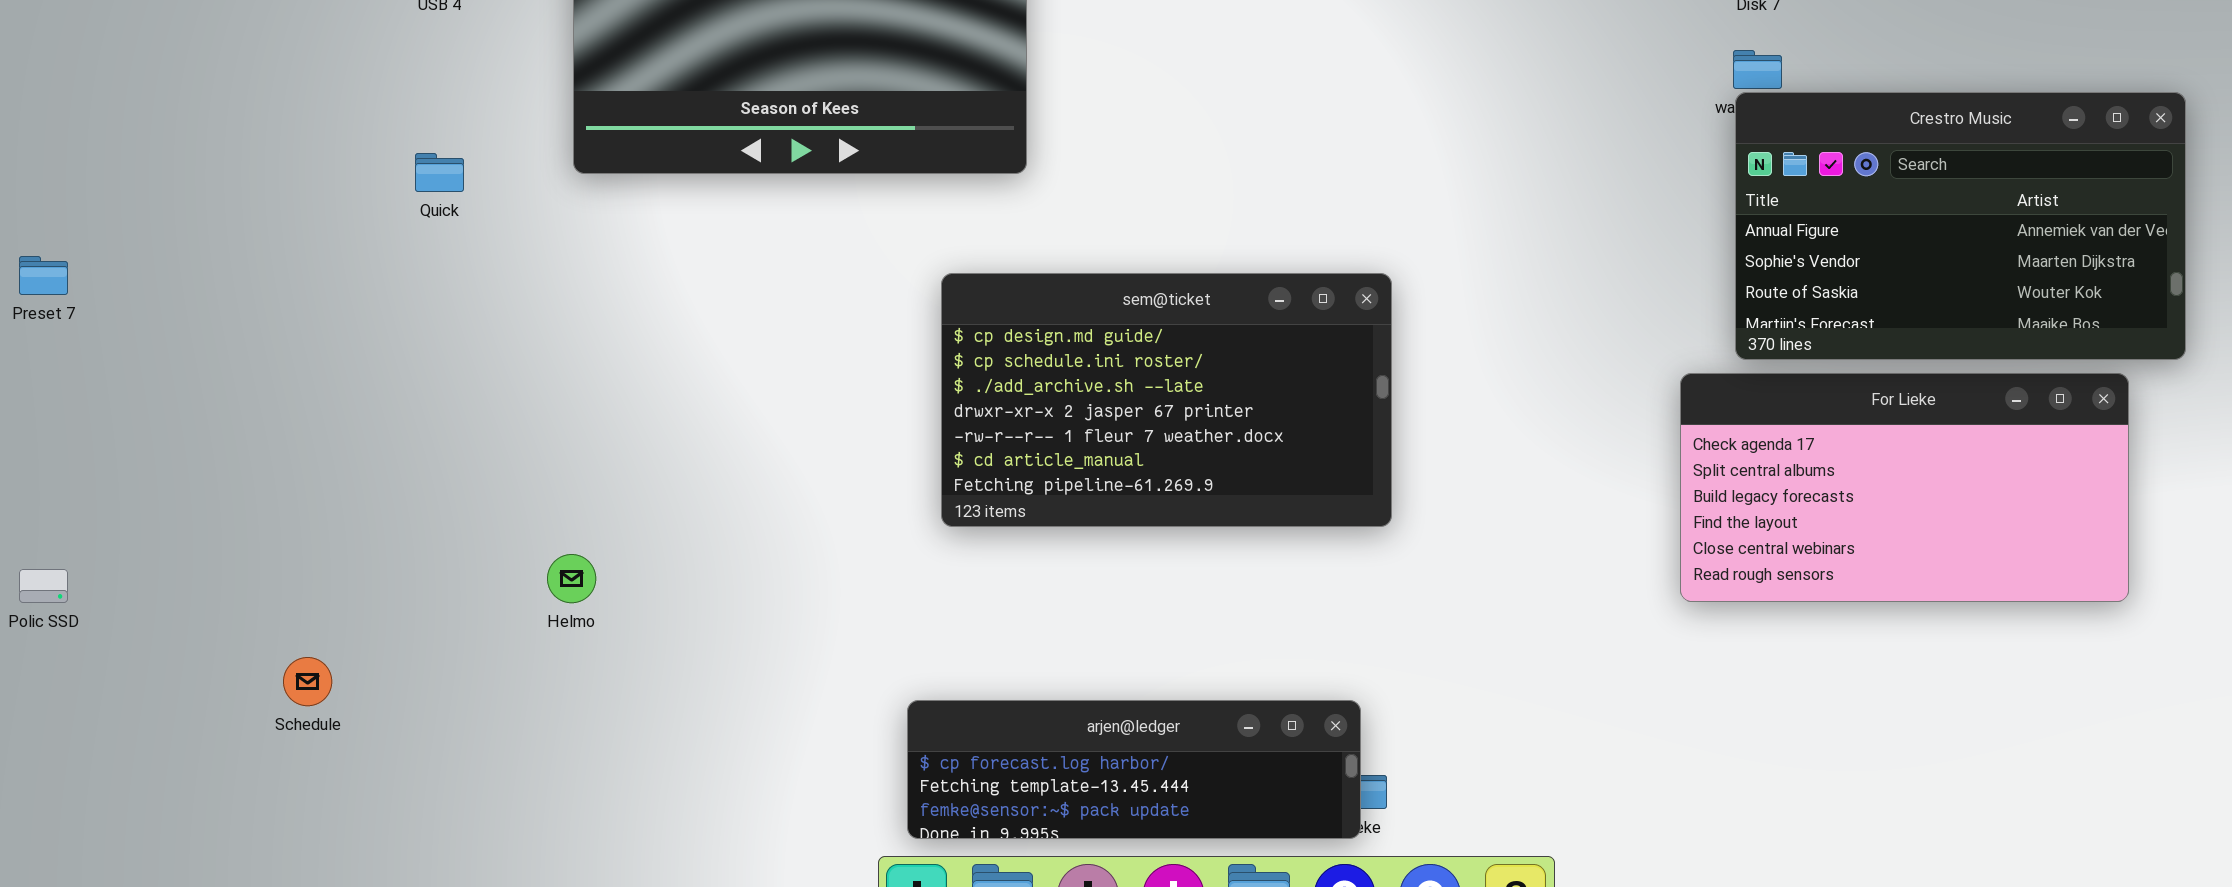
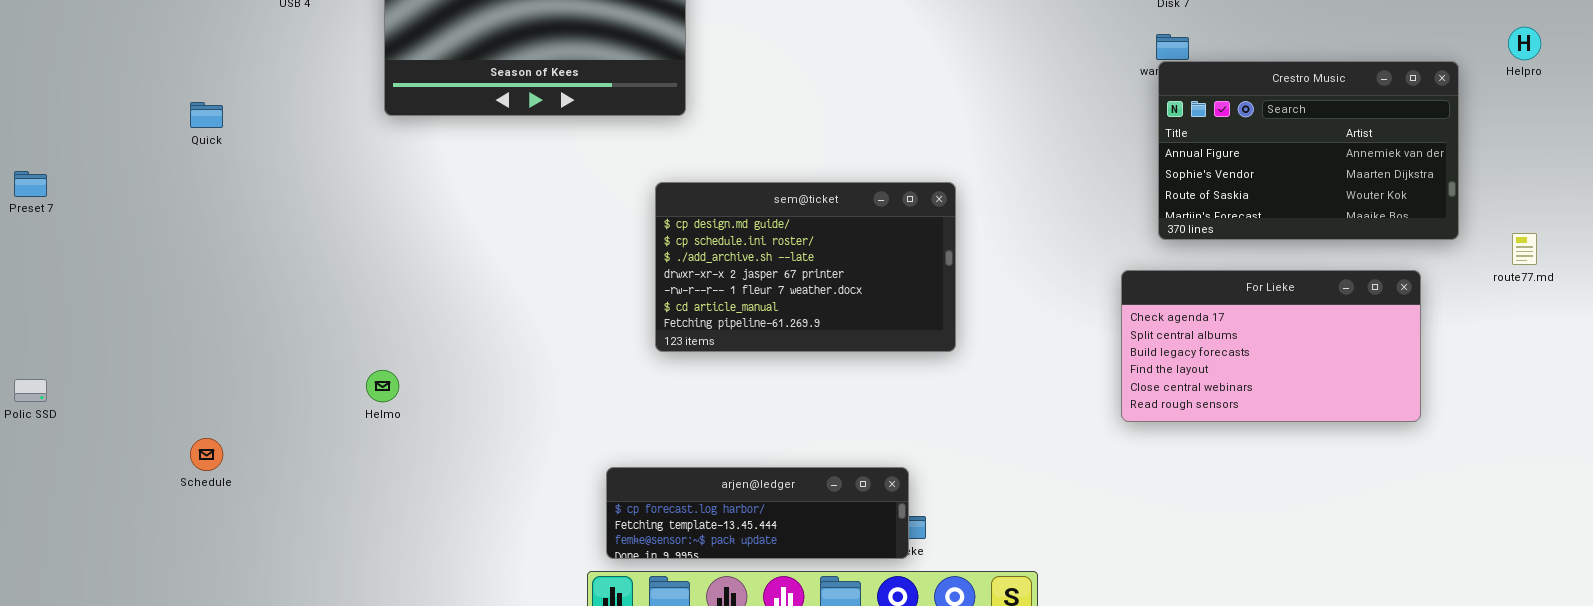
Quick: [415,153,464,192] -> [190,102,223,128], moved
sem@ticket: [941,273,1392,527] -> [655,182,956,352], moved
For Lieke: [1680,373,2129,602] -> [1121,270,1421,422], moved

